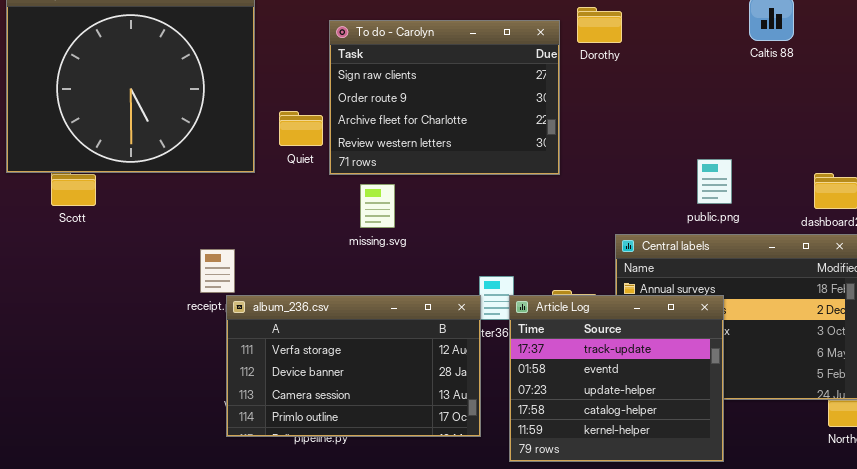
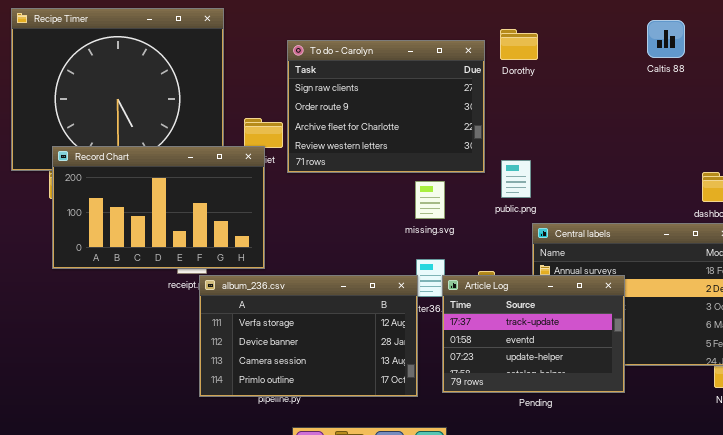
Record Chart: none -> [52,146,265,269], opened
public.png: [697,159,732,204] -> [501,160,531,198], moved
missing.svg: [360,184,395,228] -> [415,181,445,219], moved
Article Log: [509,295,724,462] -> [442,275,625,393], resized

